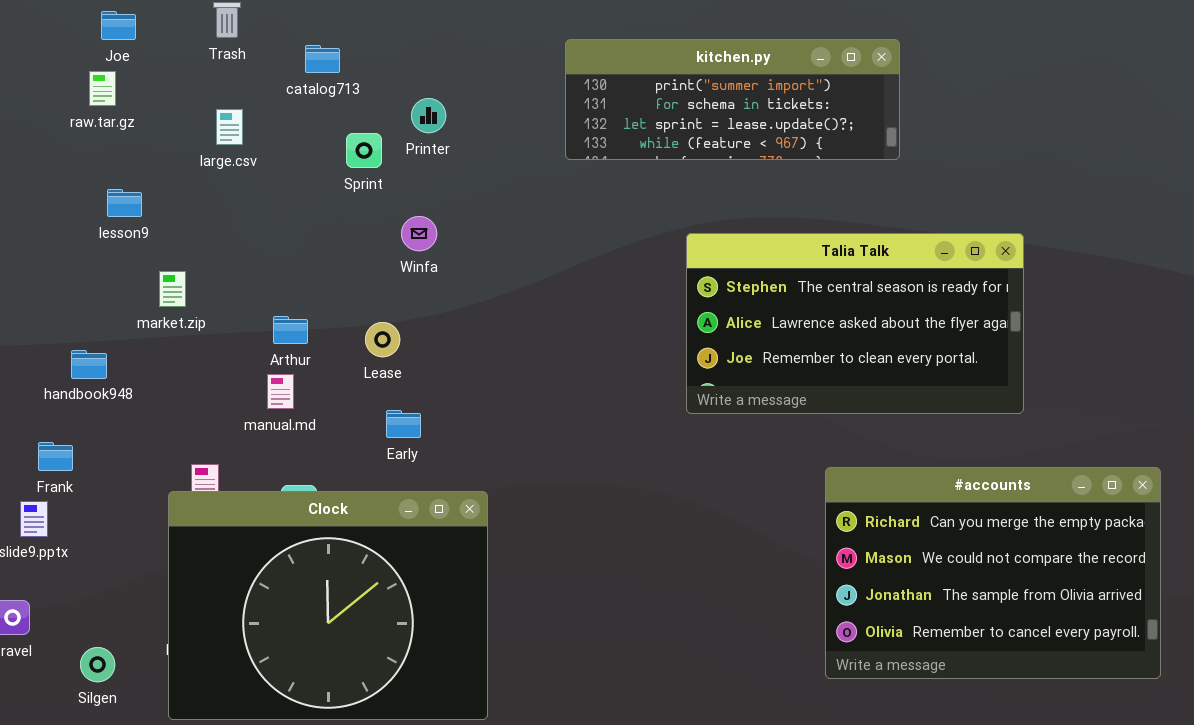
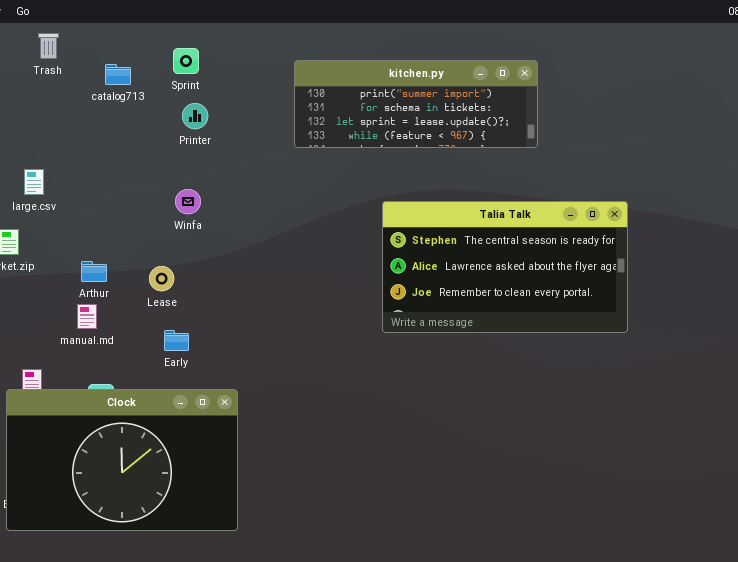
large.csv: [216,109,243,145] -> [24,169,44,195], moved
Sprint: [346,133,382,168] -> [173,48,199,74], moved
#accounts: [825,467,1161,679] -> none, closed
Clock: [168,491,488,720] -> [6,389,238,531], resized

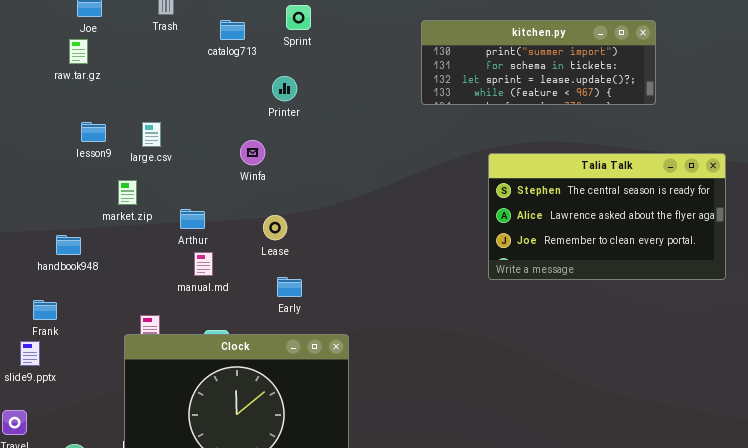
kitchen.py: [294,60,538,148] -> [421,20,656,105], moved
Printer: [182,103,208,129] -> [272,76,297,101], moved
Winfa: [175,189,201,214] -> [240,140,265,165], moved
Arthur: [81,261,107,282] -> [180,209,205,229], moved

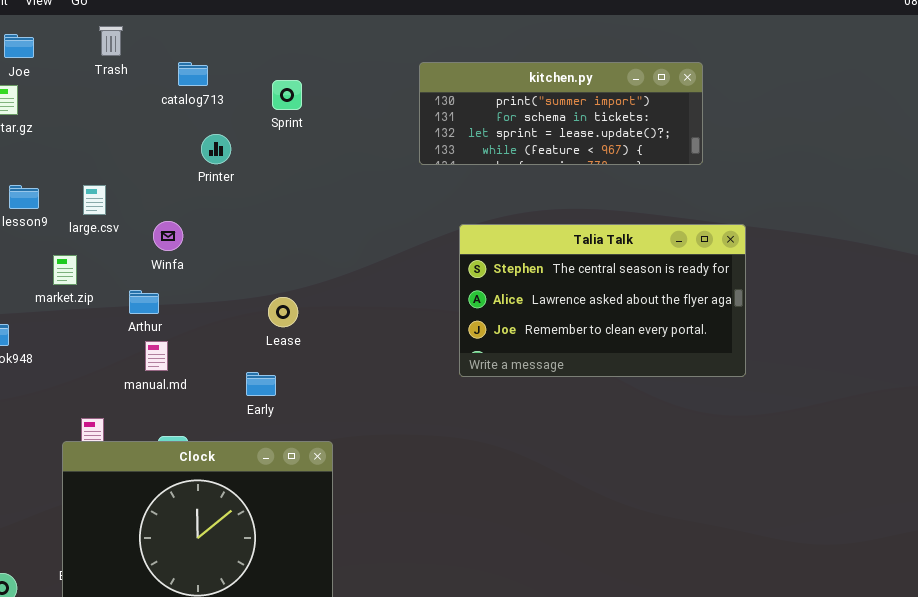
Sprint: [286,5,311,30] -> [272,80,302,110], moved
Printer: [272,76,297,101] -> [201,134,231,164], moved
Winfa: [240,140,265,165] -> [153,221,183,251], moved
Talia Talk: [488,153,726,280] -> [459,224,746,377], moved
Lease: [263,215,287,240] -> [268,297,298,327], moved

